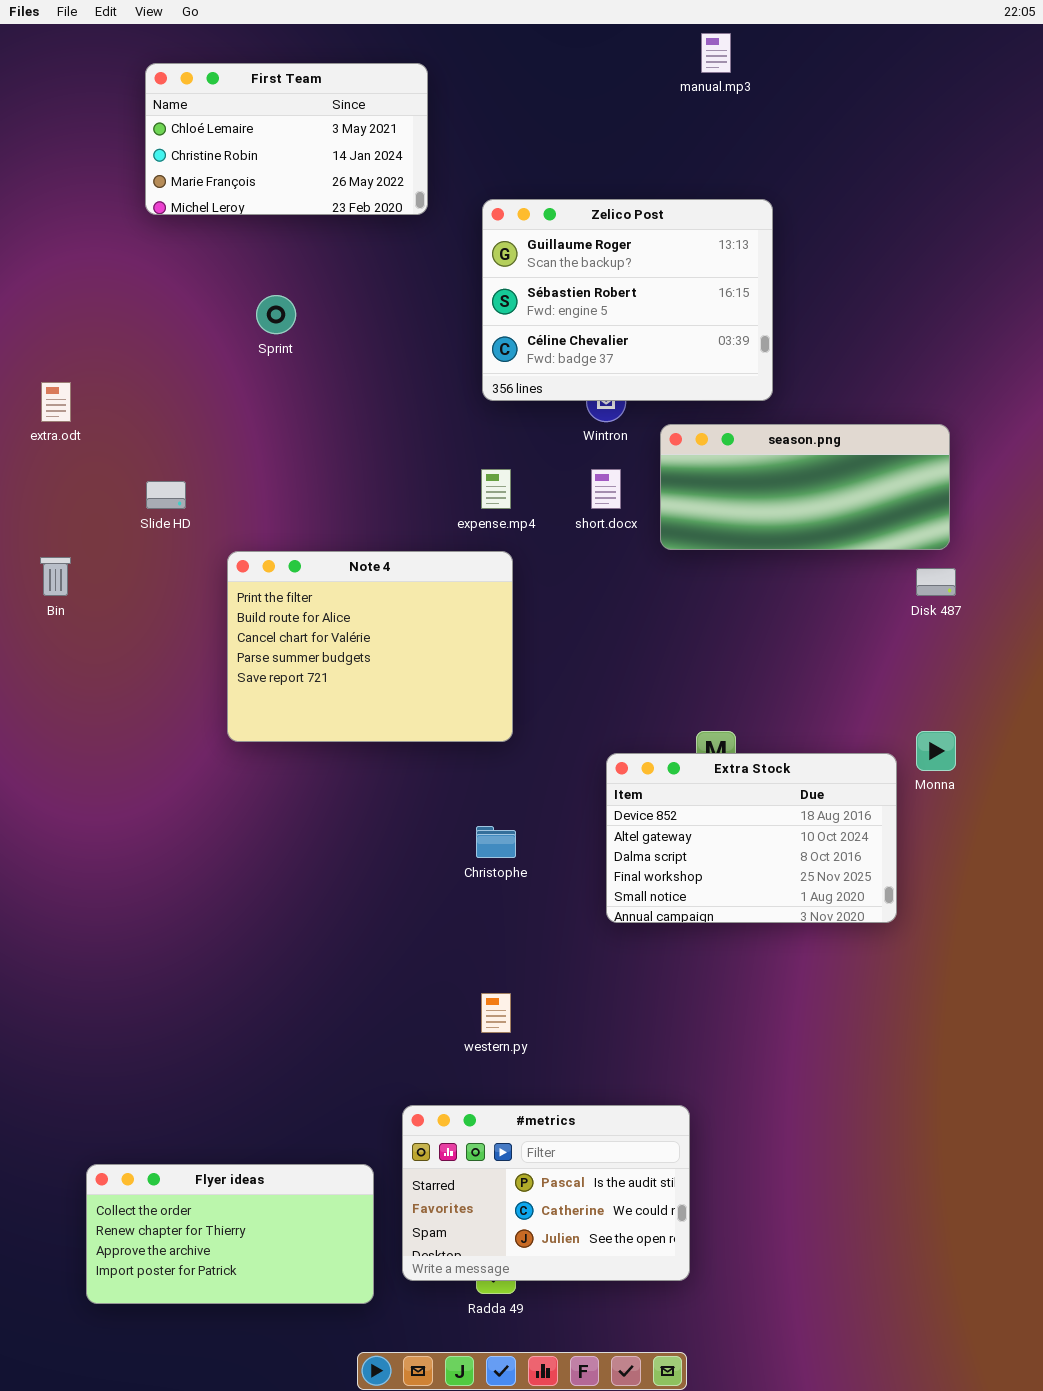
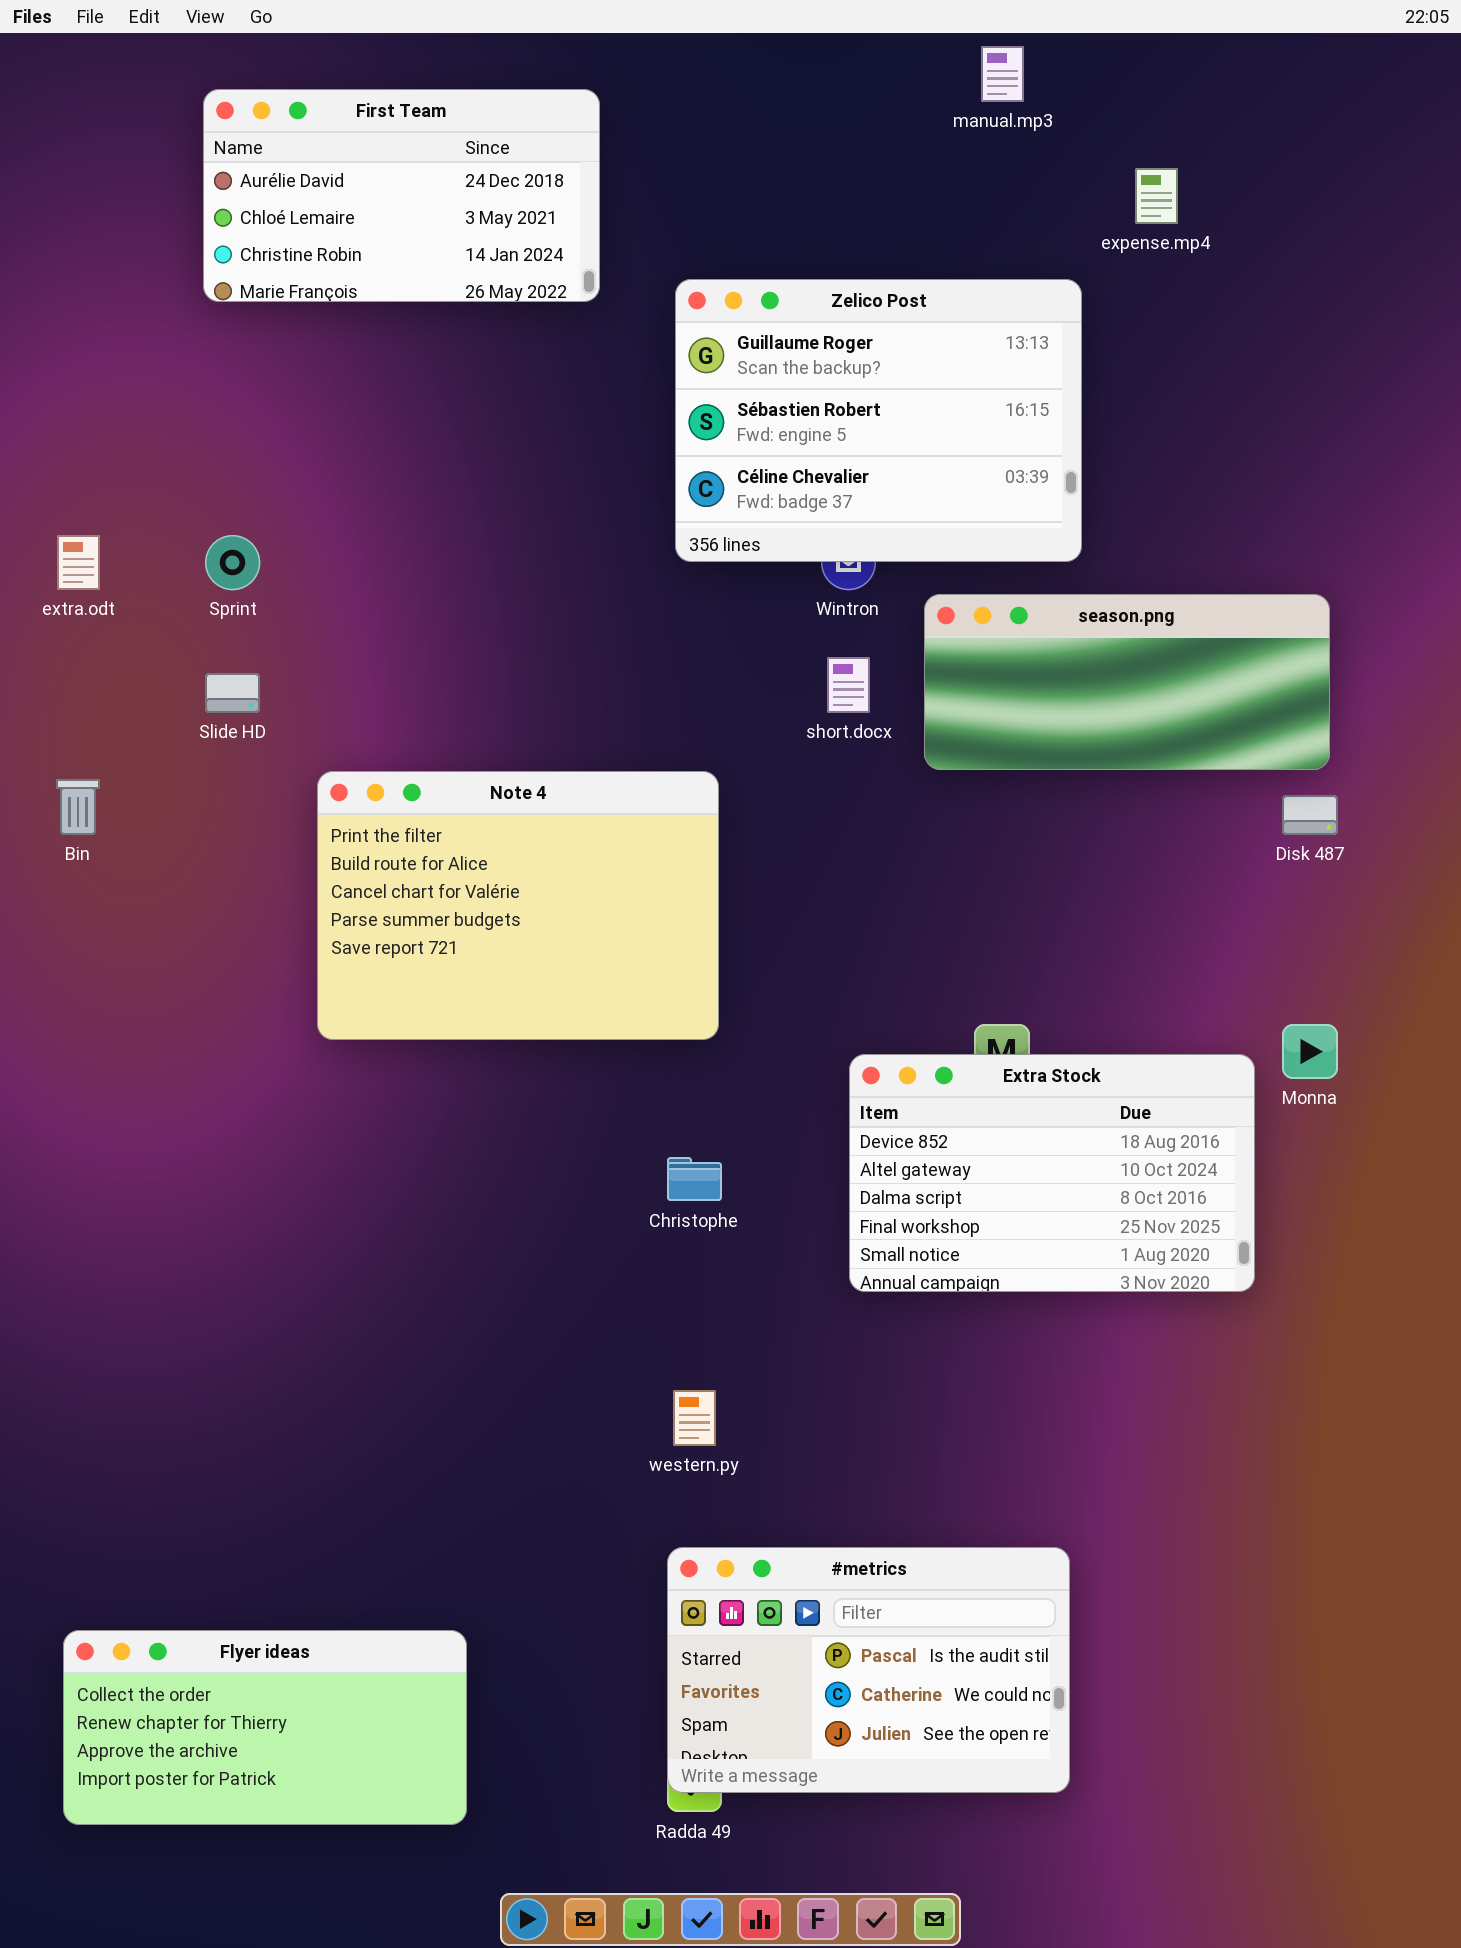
First Team: [145,63,428,215] -> [203,89,600,302], scrolled up 1 row
Sprint: [256,295,296,334] -> [205,535,260,590], moved
expense.mp4: [481,469,511,509] -> [1135,168,1178,224], moved
#metrics: [402,1105,690,1281] -> [667,1547,1070,1793], moved
Flyer ideas: [86,1164,374,1304] -> [63,1630,467,1825], moved

